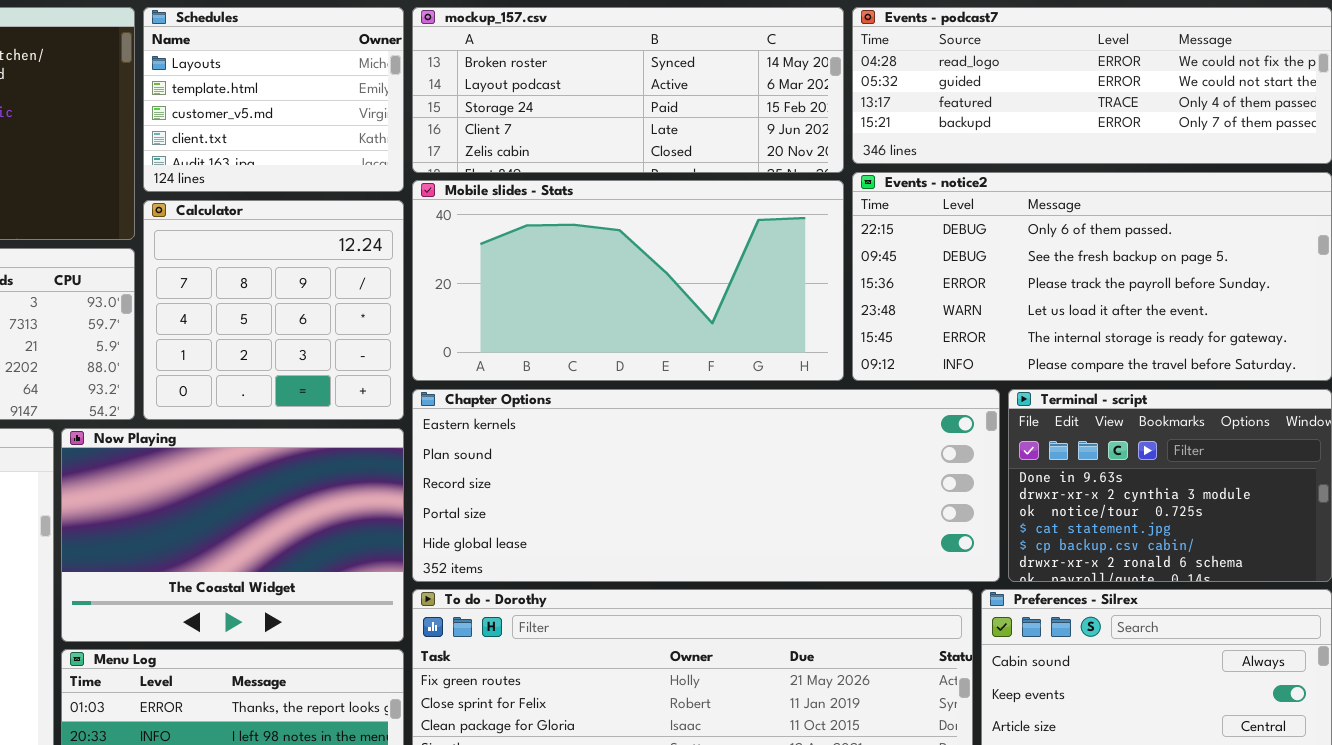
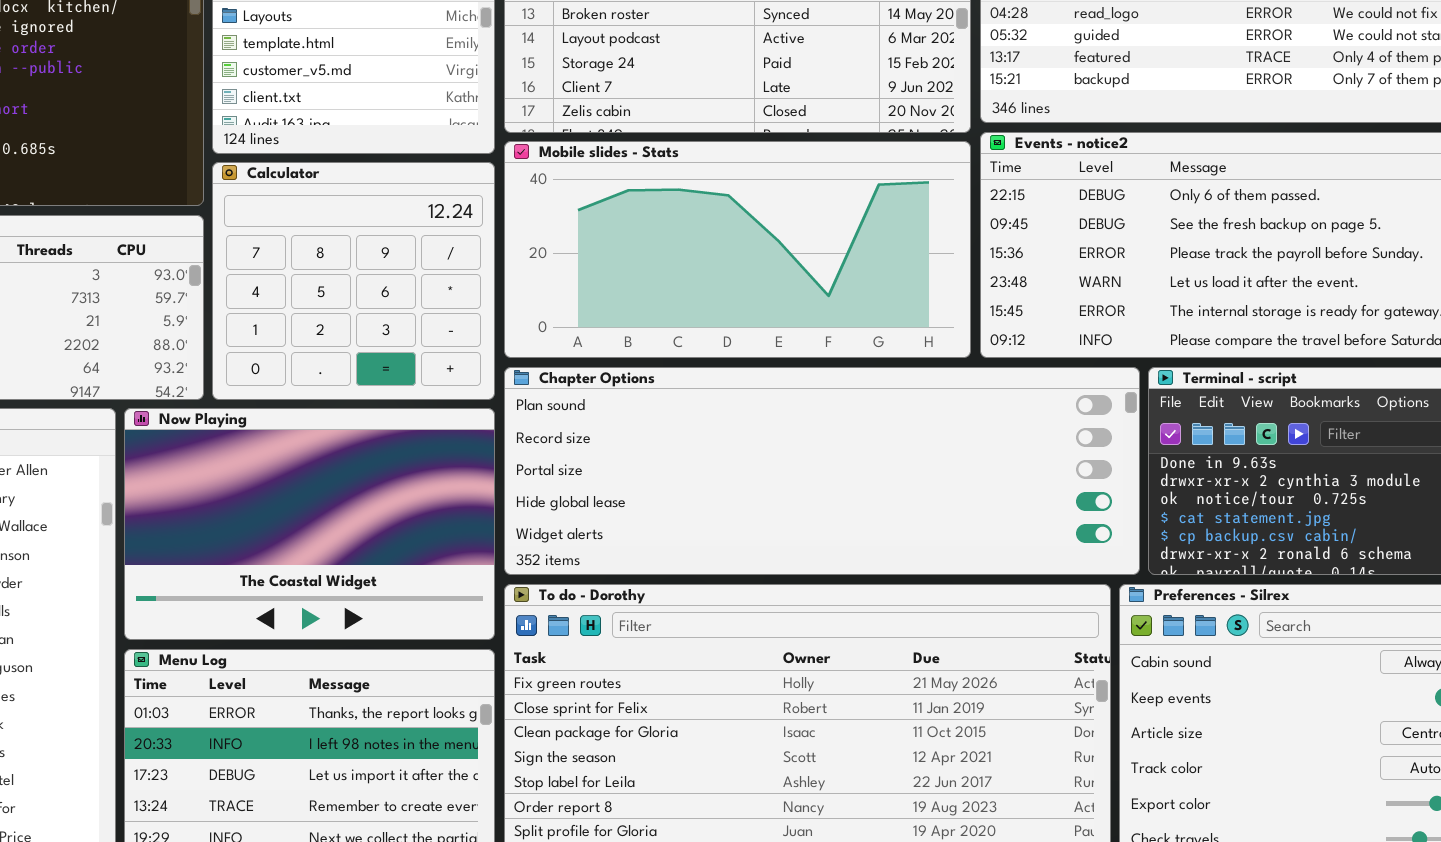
Chapter Options: [412,389,1000,582] -> [504,367,1140,575], scrolled down 1 row

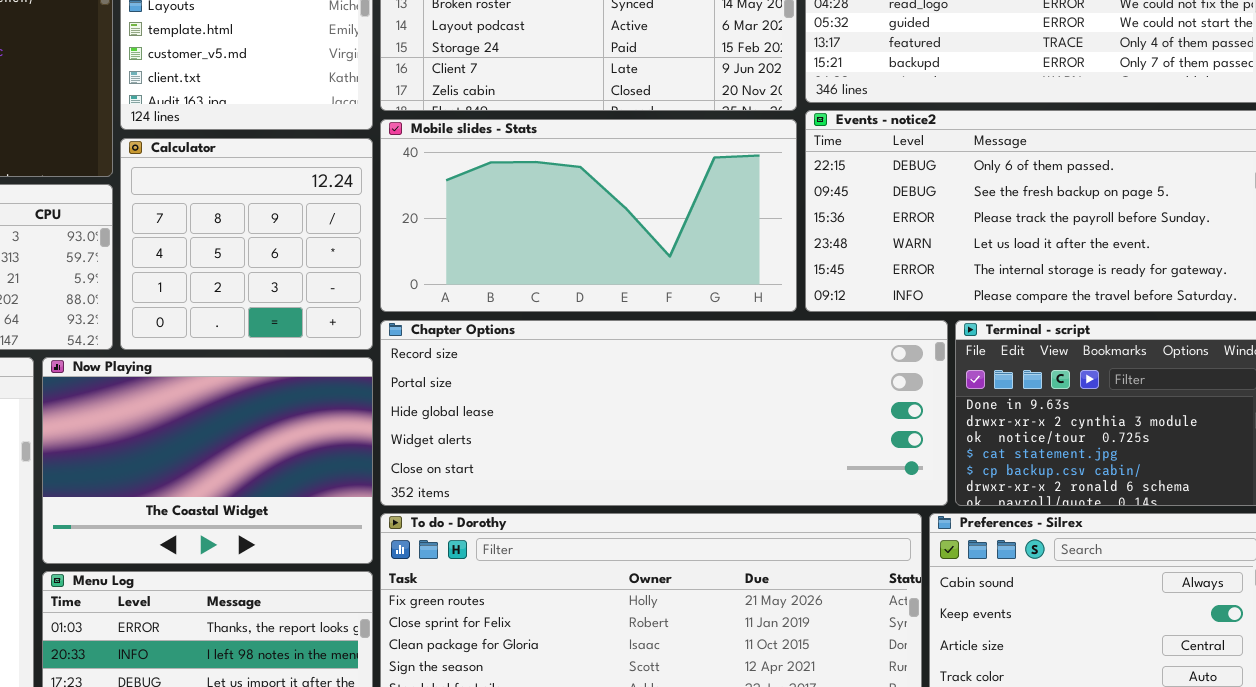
Chapter Options: [504,367,1140,575] -> [380,320,948,506], scrolled down 1 row

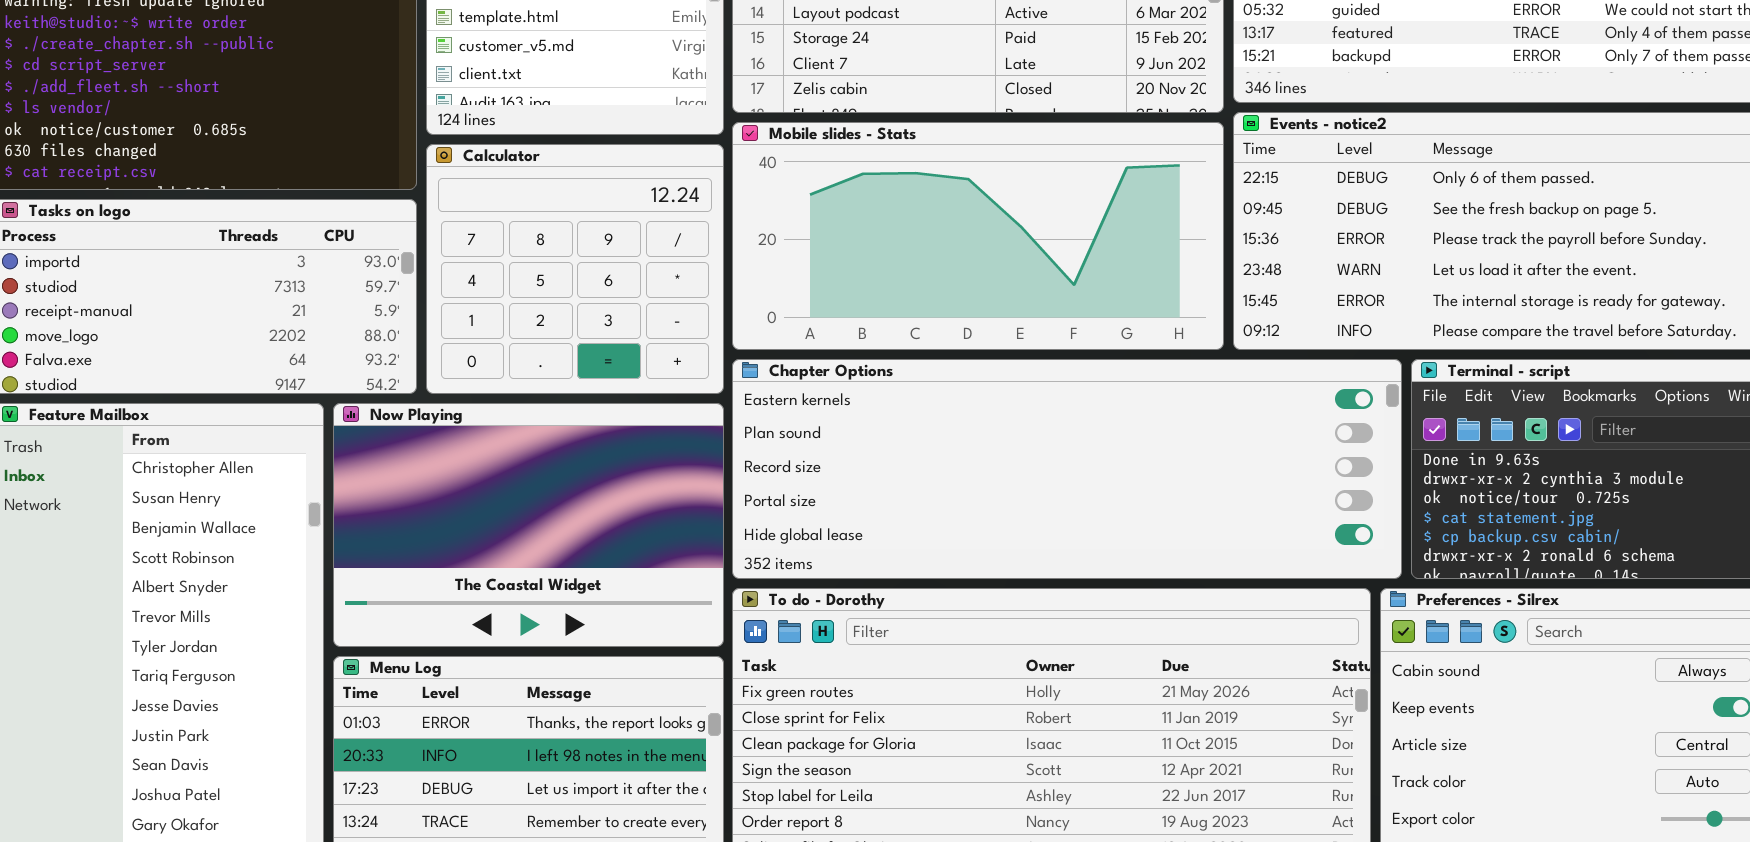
Chapter Options: [380,320,948,506] -> [732,359,1402,579], scrolled up 2 rows

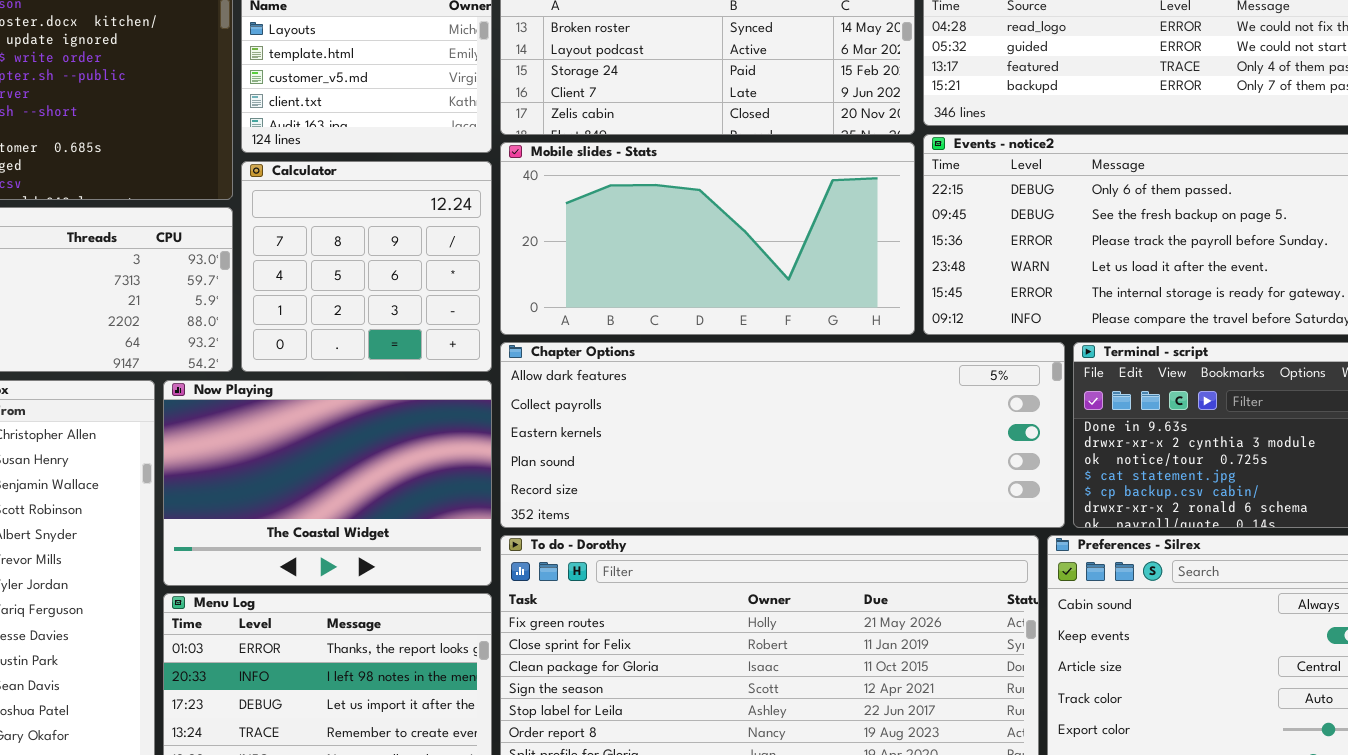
Chapter Options: [732,359,1402,579] -> [500,342,1065,528], scrolled up 2 rows

